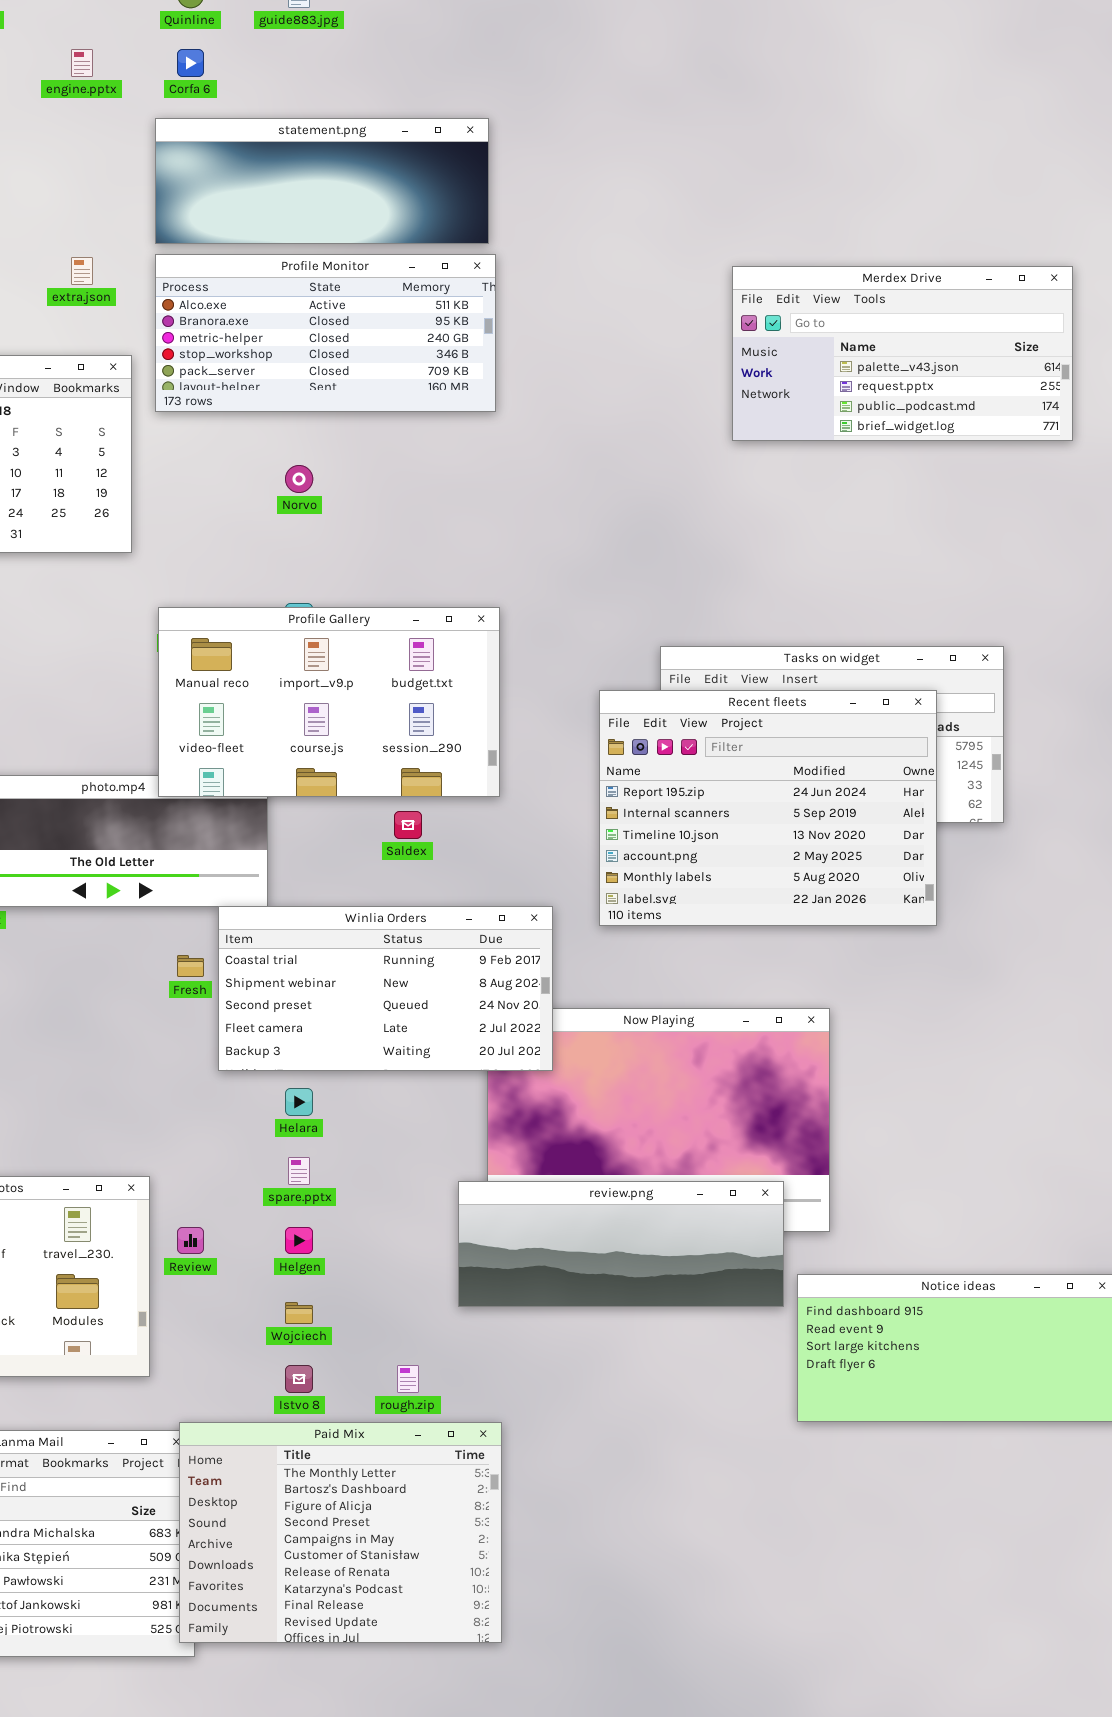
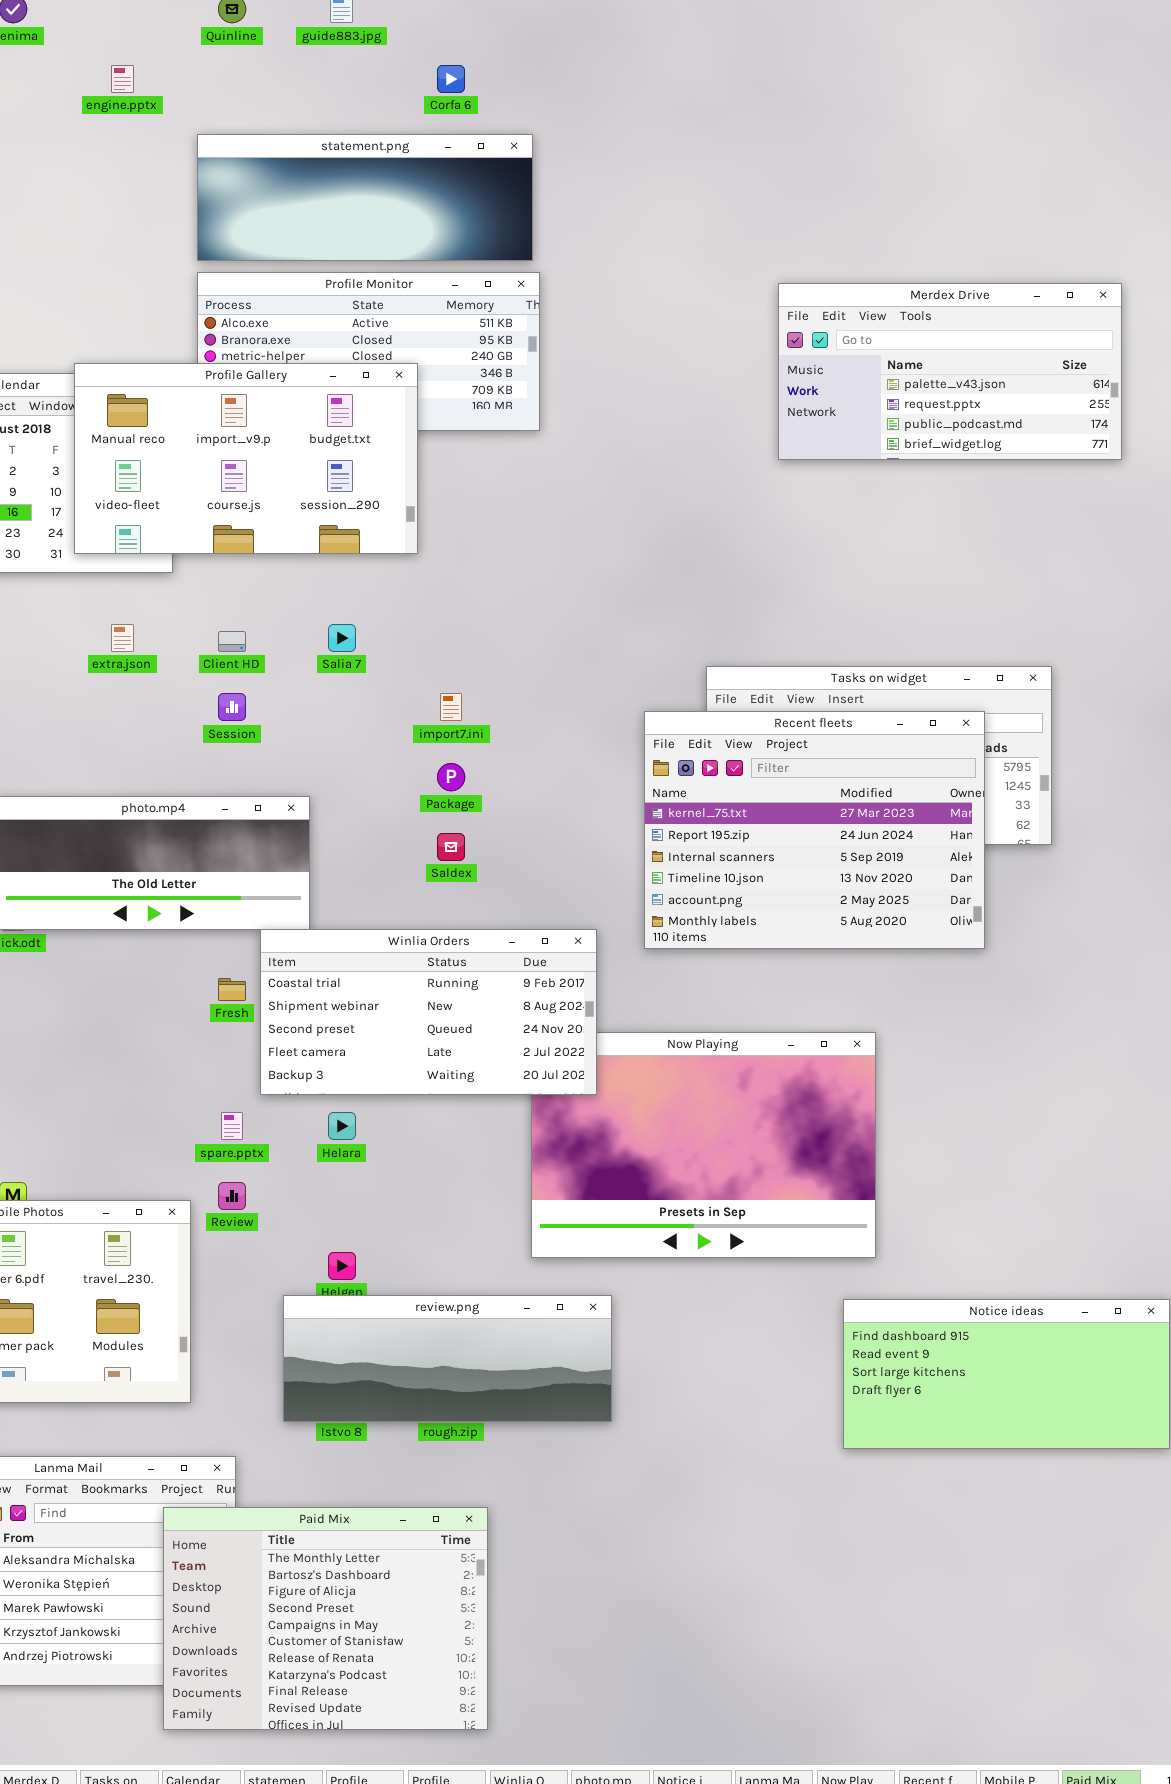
Corfa 6: [177,49,204,77] -> [437,65,465,93], moved
extra.json: [71,257,93,285] -> [111,624,134,652], moved
Profile Gallery: [158,607,500,797] -> [74,363,418,554], moved
Recent fleets: [599,690,937,926] -> [644,711,985,949], scrolled up 1 row
spare.pptx: [288,1157,310,1185] -> [221,1112,243,1140], moved
review.png: [458,1181,784,1307] -> [283,1295,612,1422], moved
Review: [177,1227,204,1254] -> [218,1182,246,1210], moved
Paid Mix: [179,1422,502,1643] -> [163,1507,488,1730], moved

